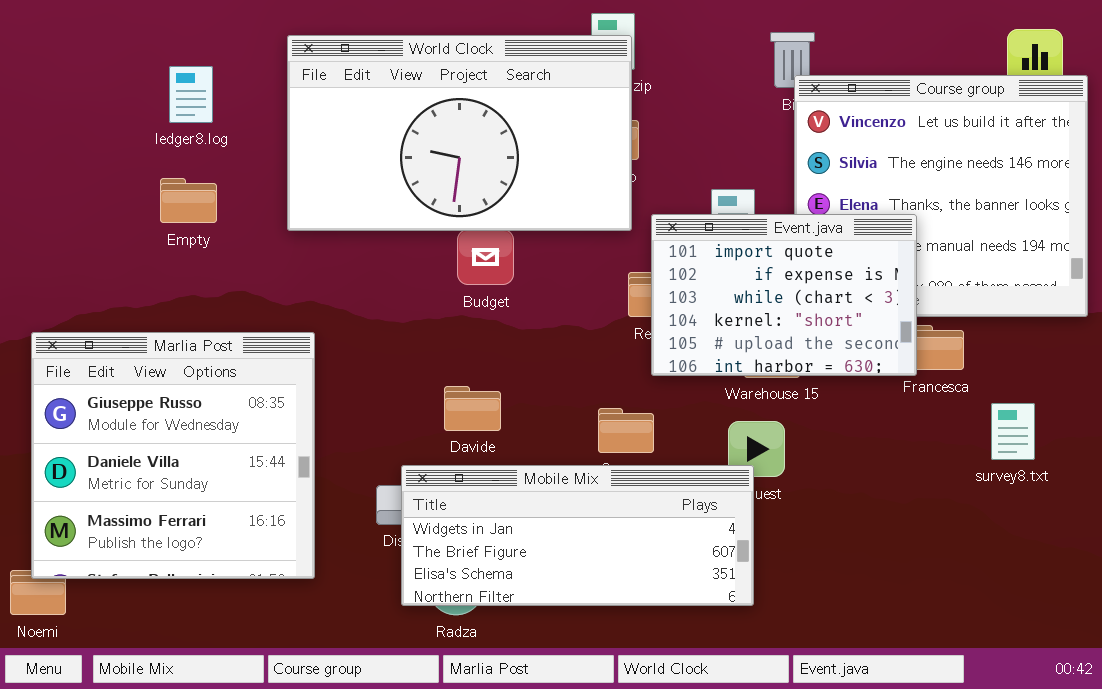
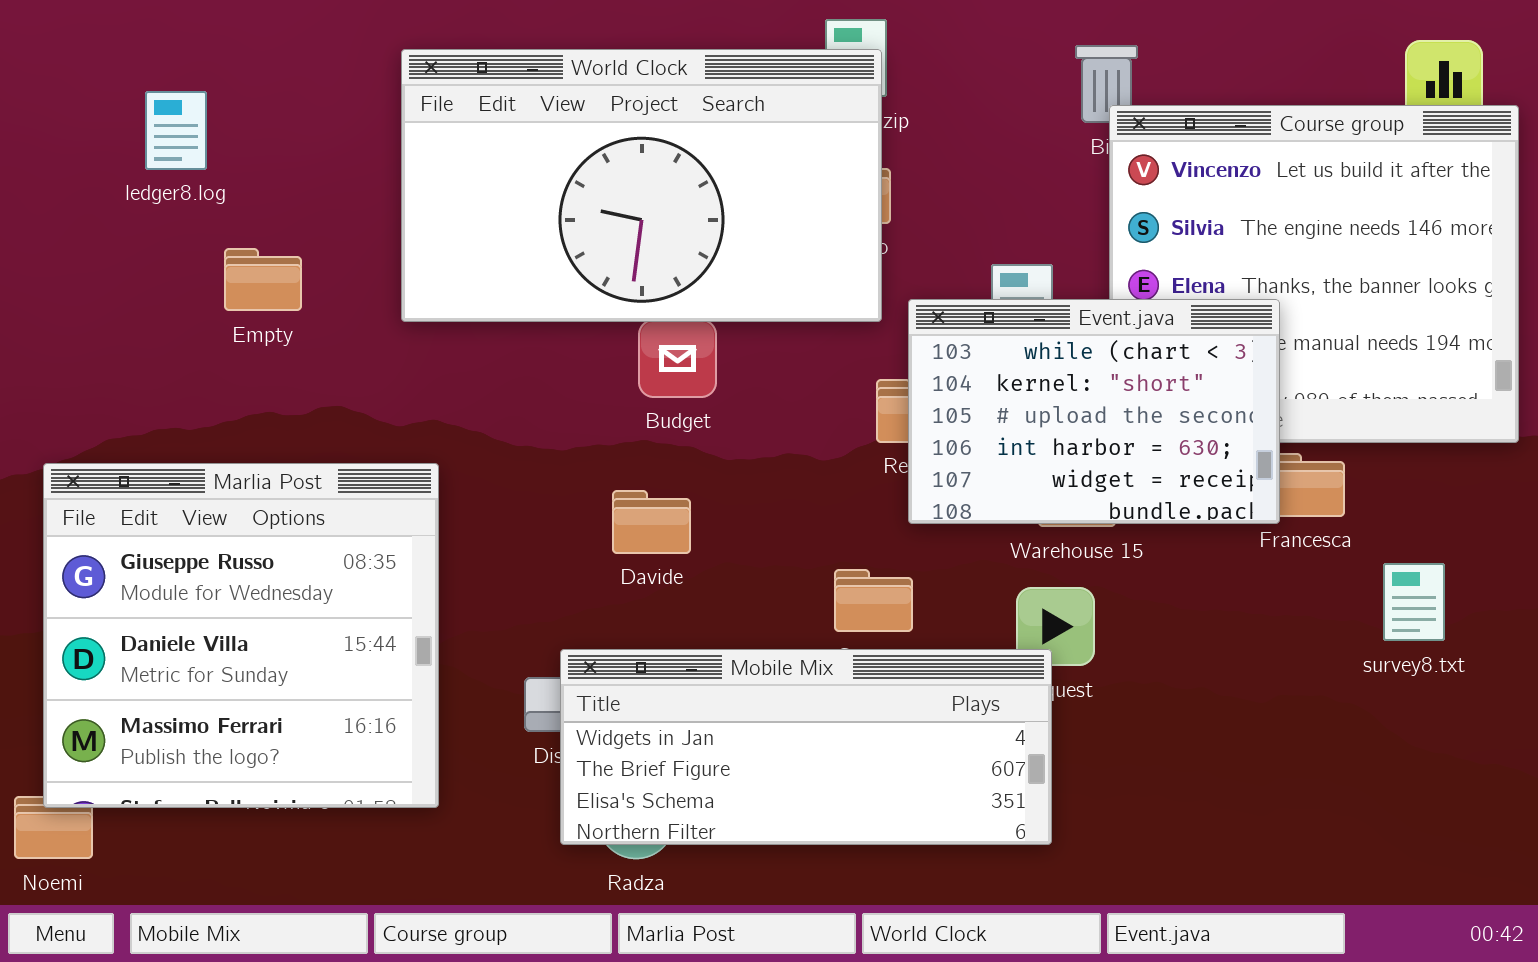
ledger8.log: [169,66,213,123] -> [145,91,207,170], moved
Event.java: [651,214,917,376] -> [908,299,1280,524], scrolled down 2 rows
Davide: [444,386,501,431] -> [612,490,691,554], moved

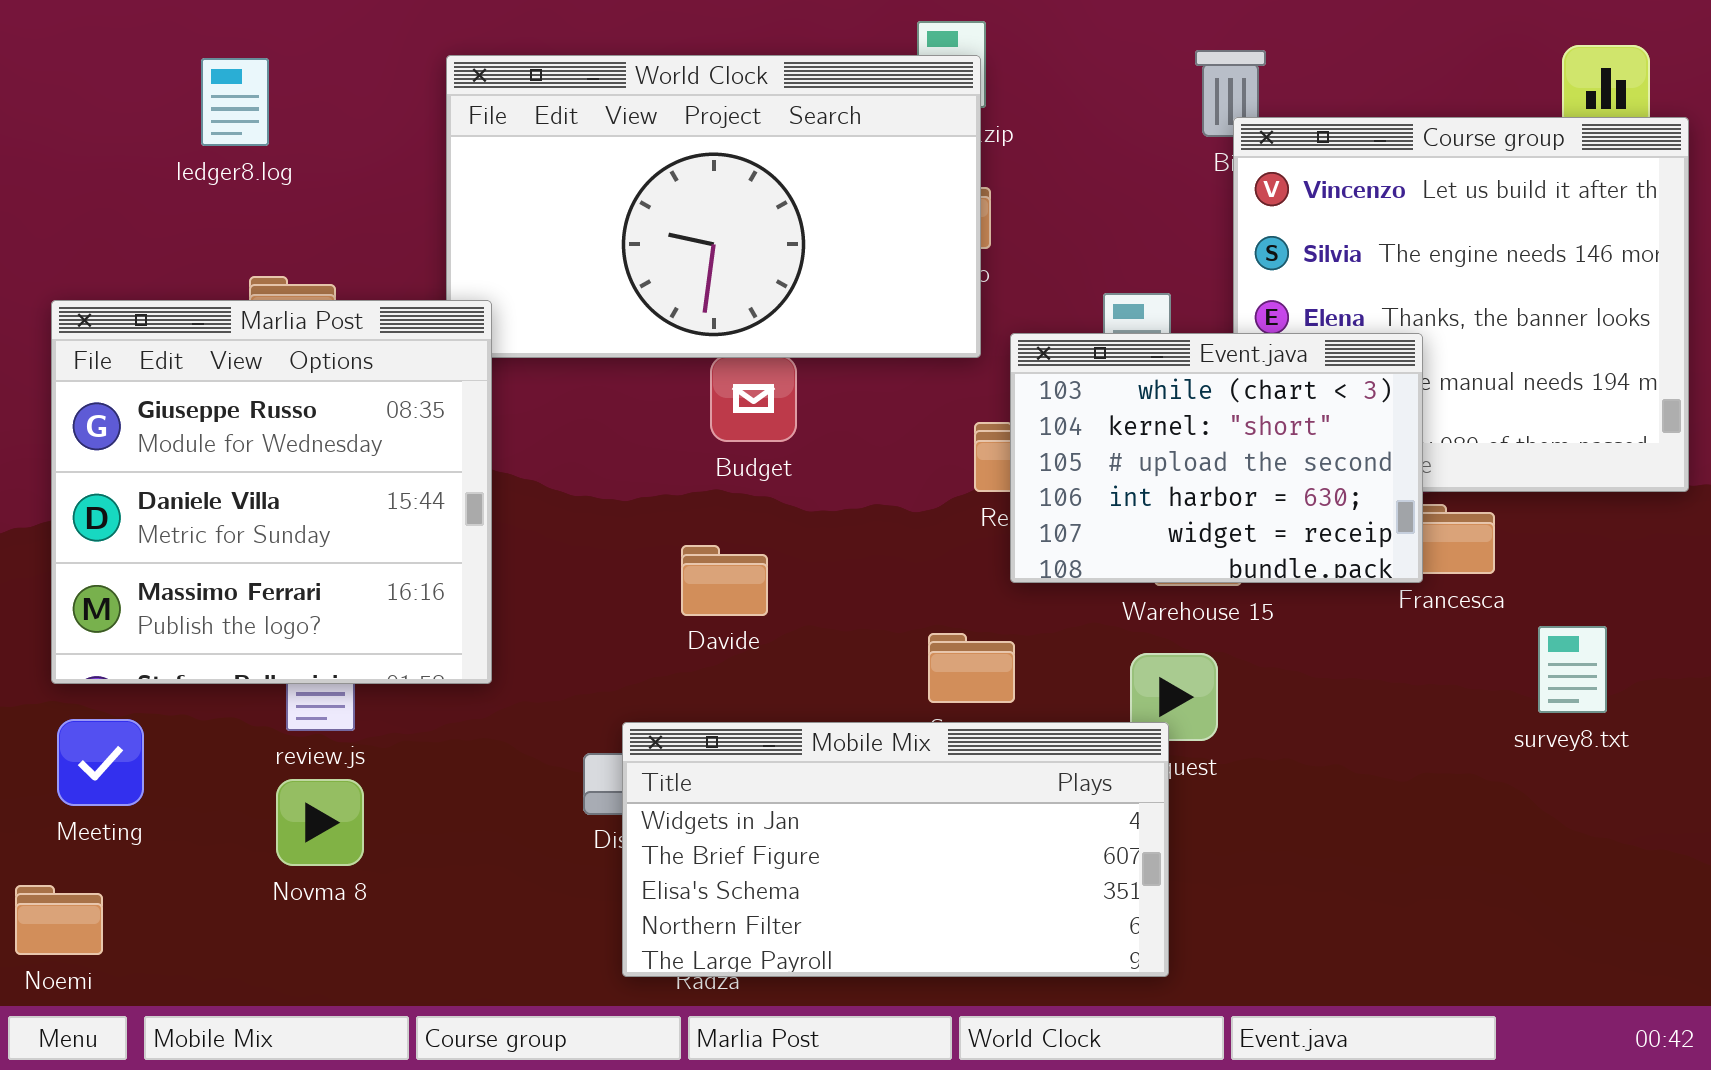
ledger8.log: [145,91,207,170] -> [201,58,269,146], moved
Marlia Post: [43,463,439,808] -> [51,300,492,684], moved
Mobile Mix: [560,649,1052,845] -> [622,722,1169,977], resized

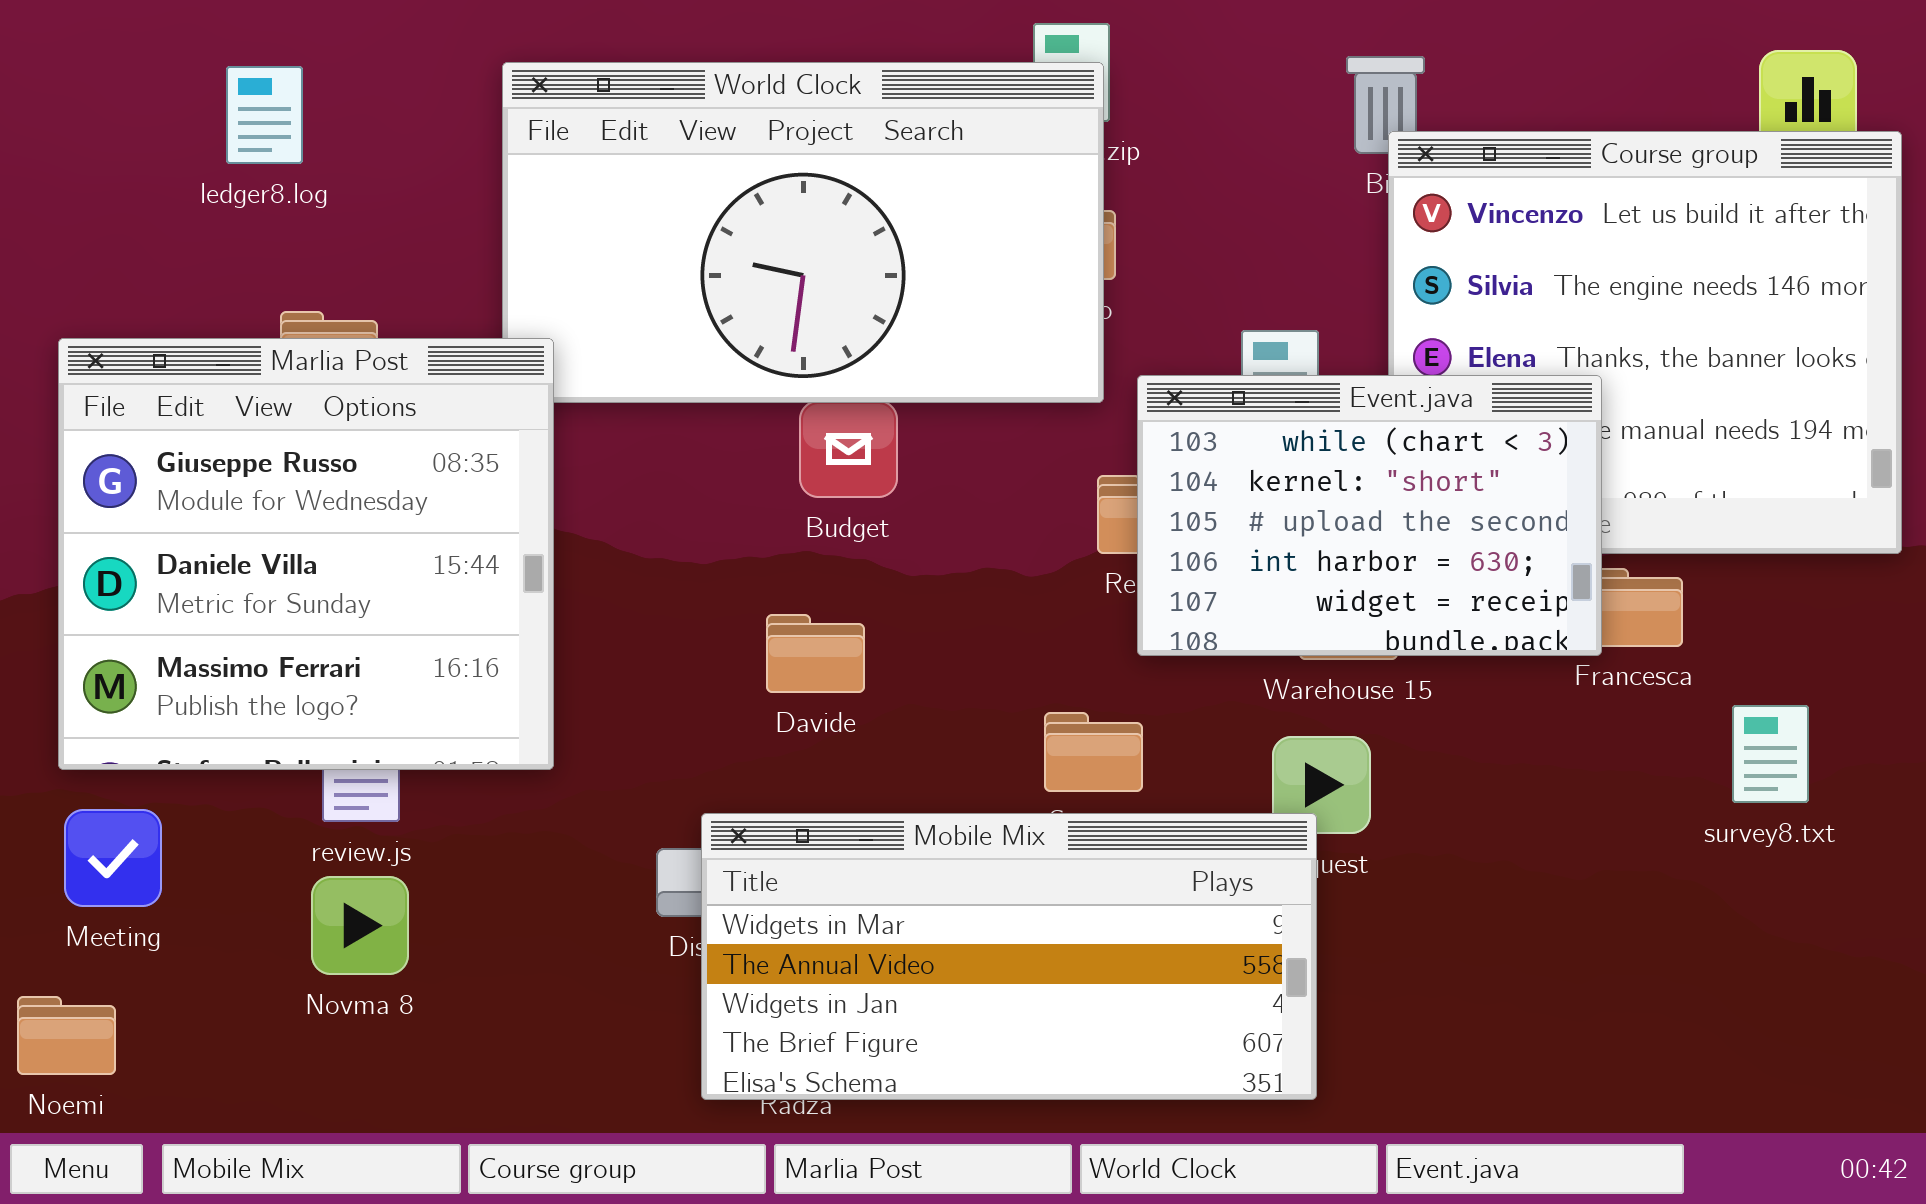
Mobile Mix: [622,722,1169,977] -> [701,813,1317,1100], scrolled up 2 rows

